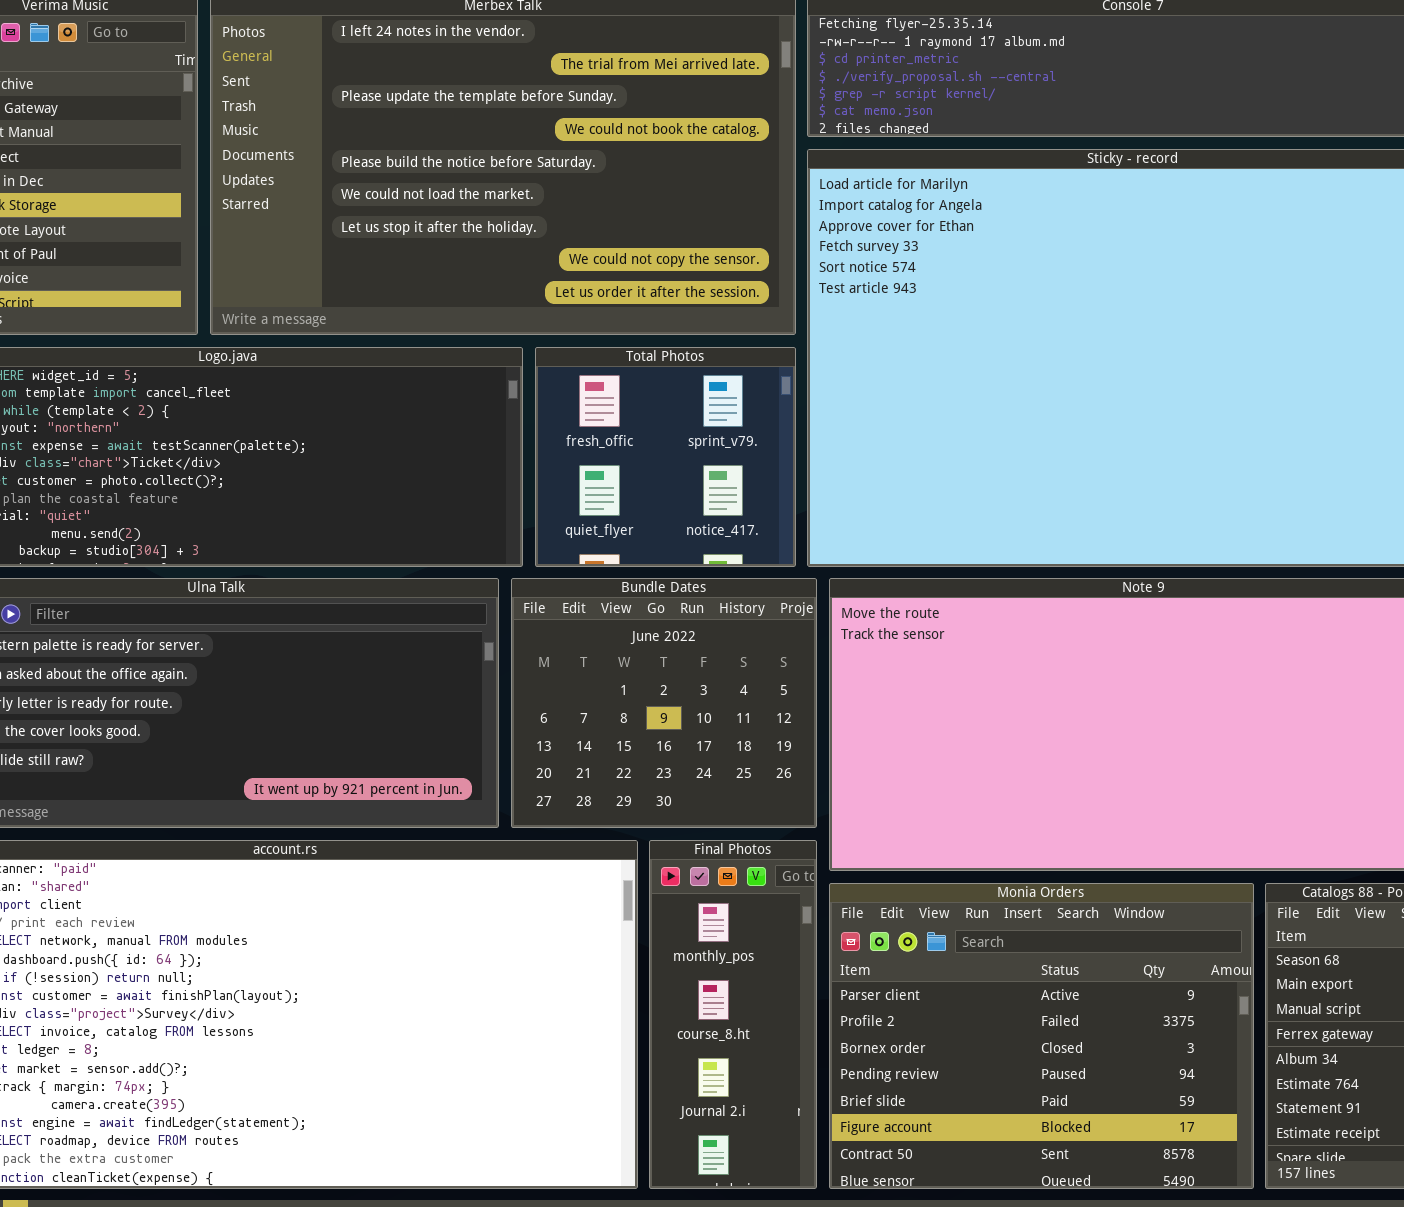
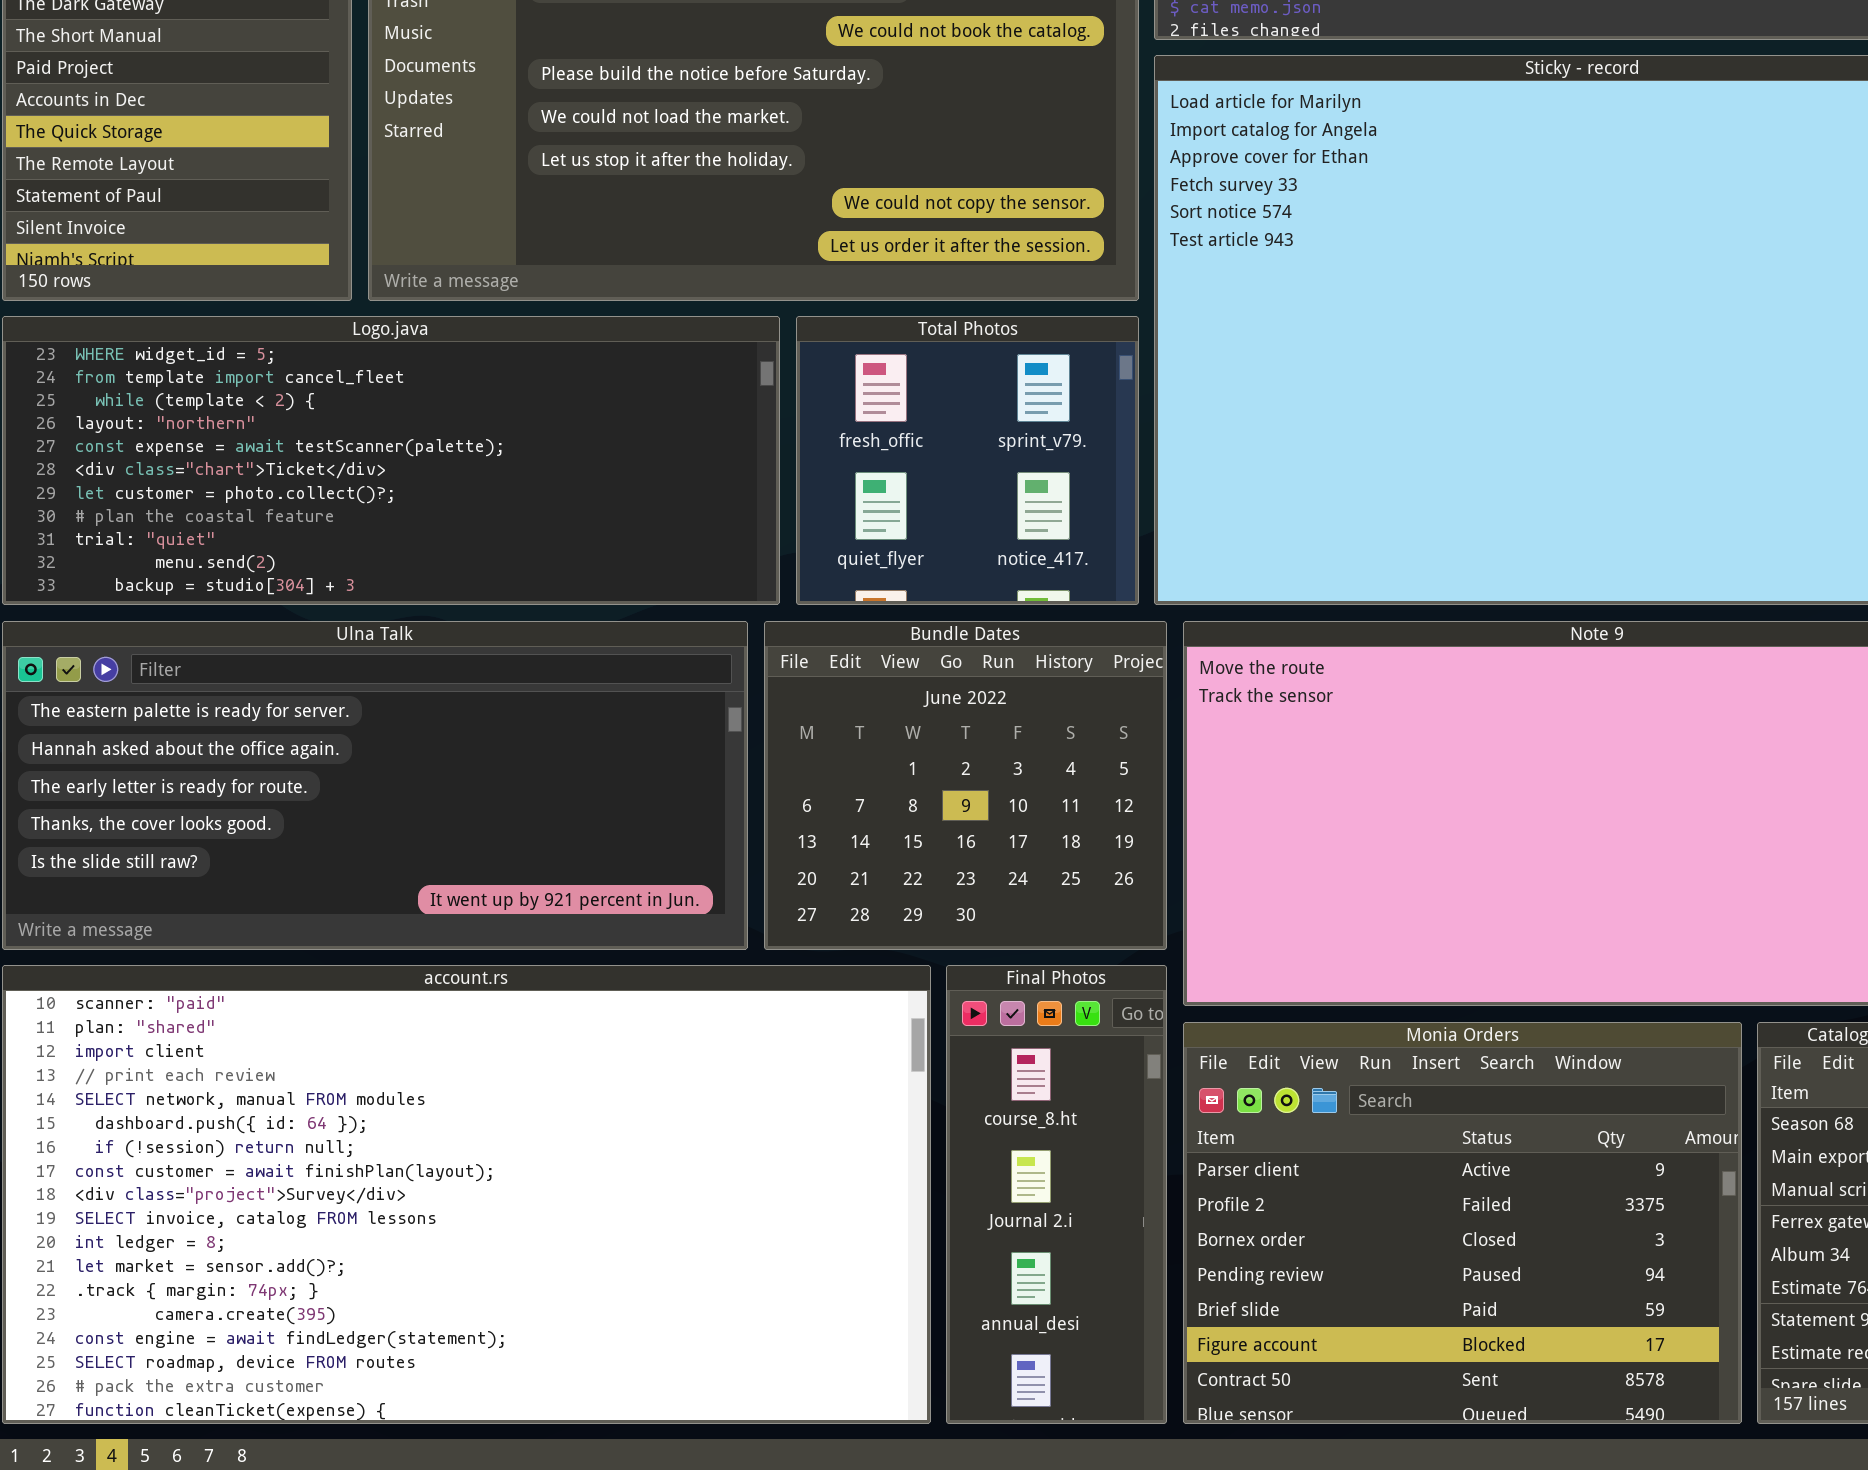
Final Photos: [649,840,817,1189] -> [946,965,1167,1424], scrolled down 1 row

